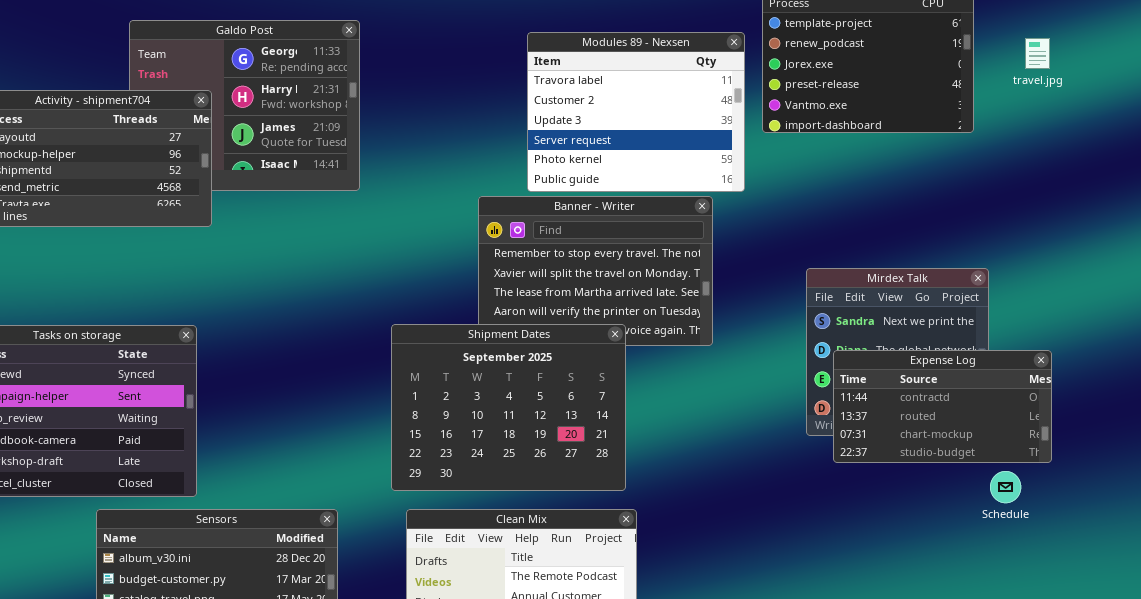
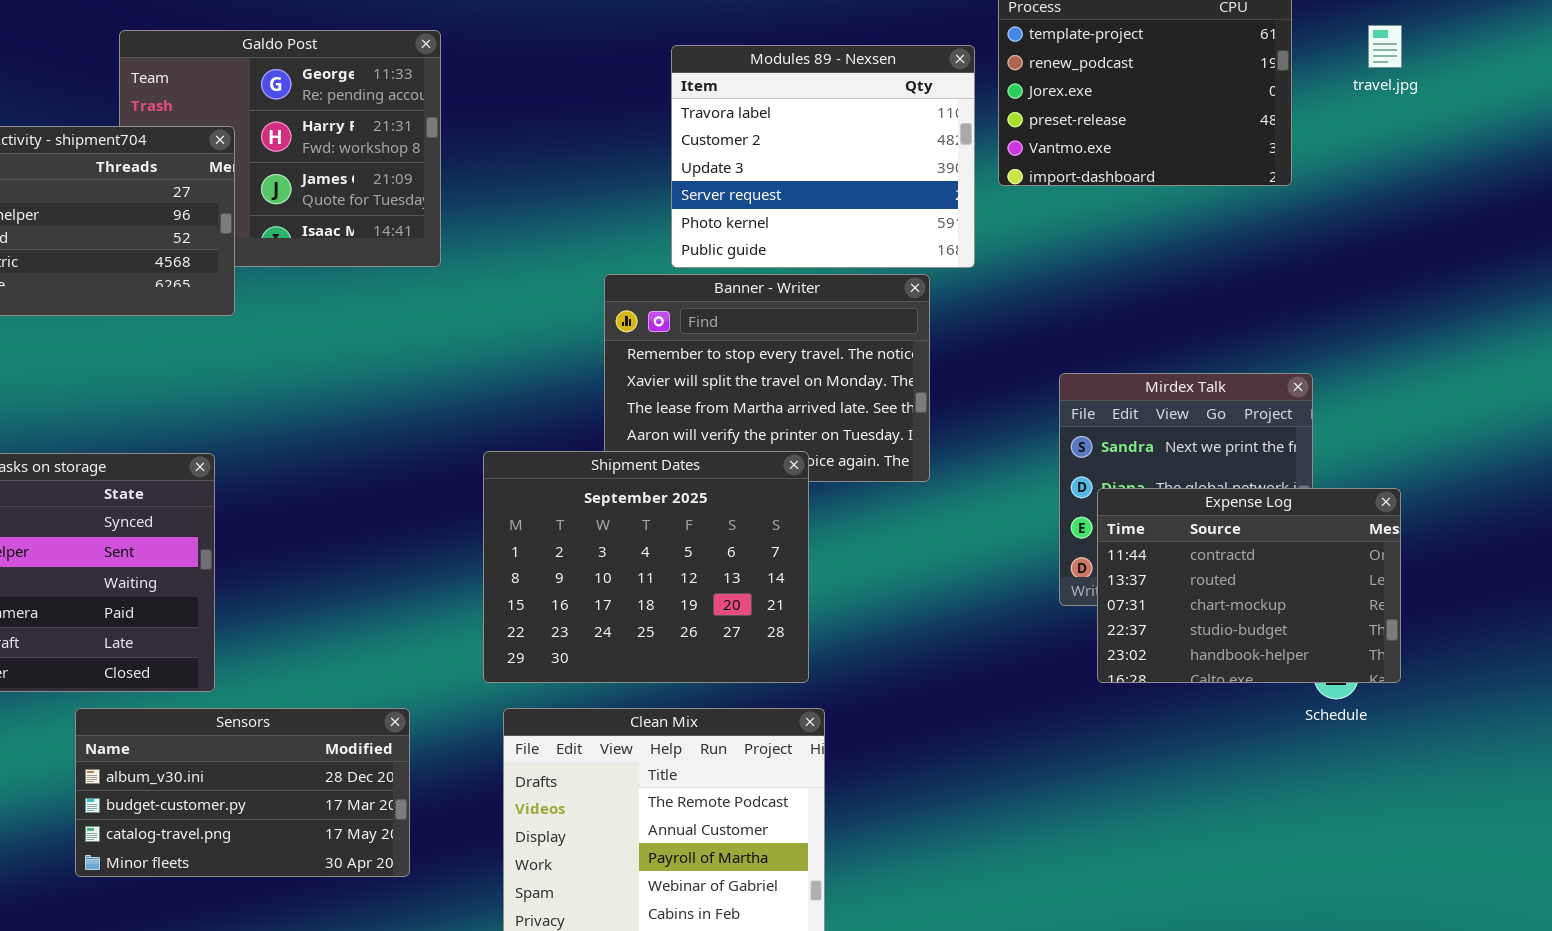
travel.jpg: [1025,38,1050,69] -> [1368,25,1402,68], moved
Expense Log: [833,350,1052,463] -> [1097,488,1401,683], resized

